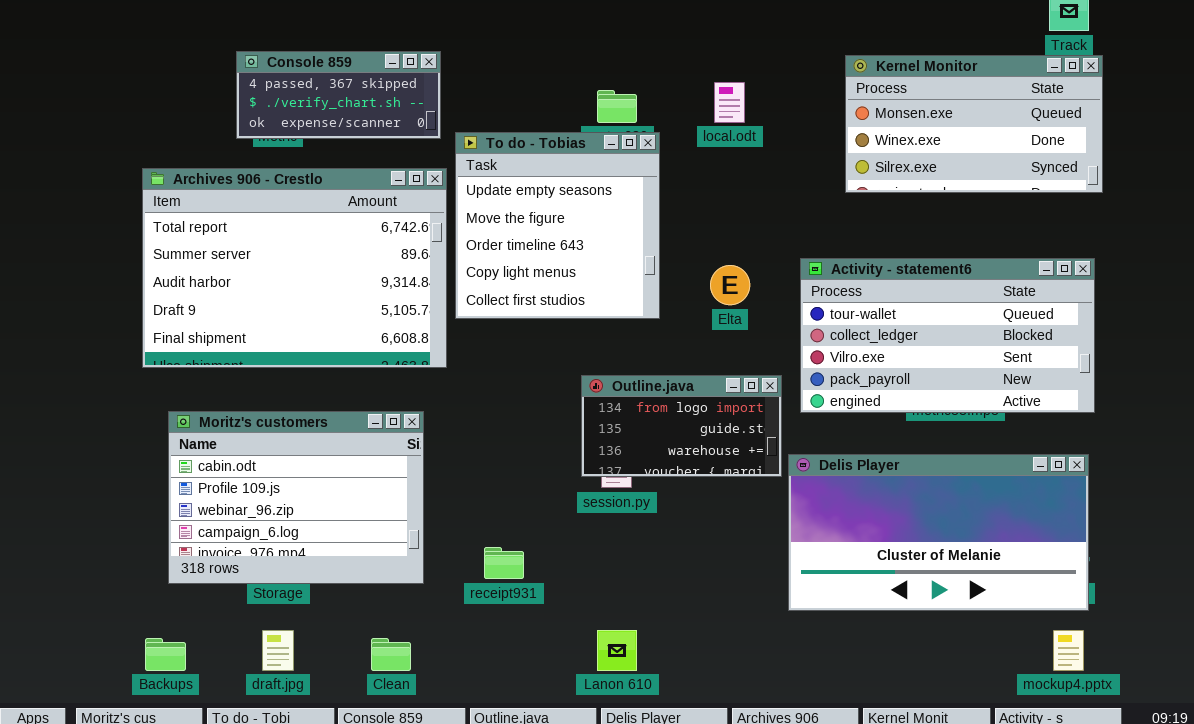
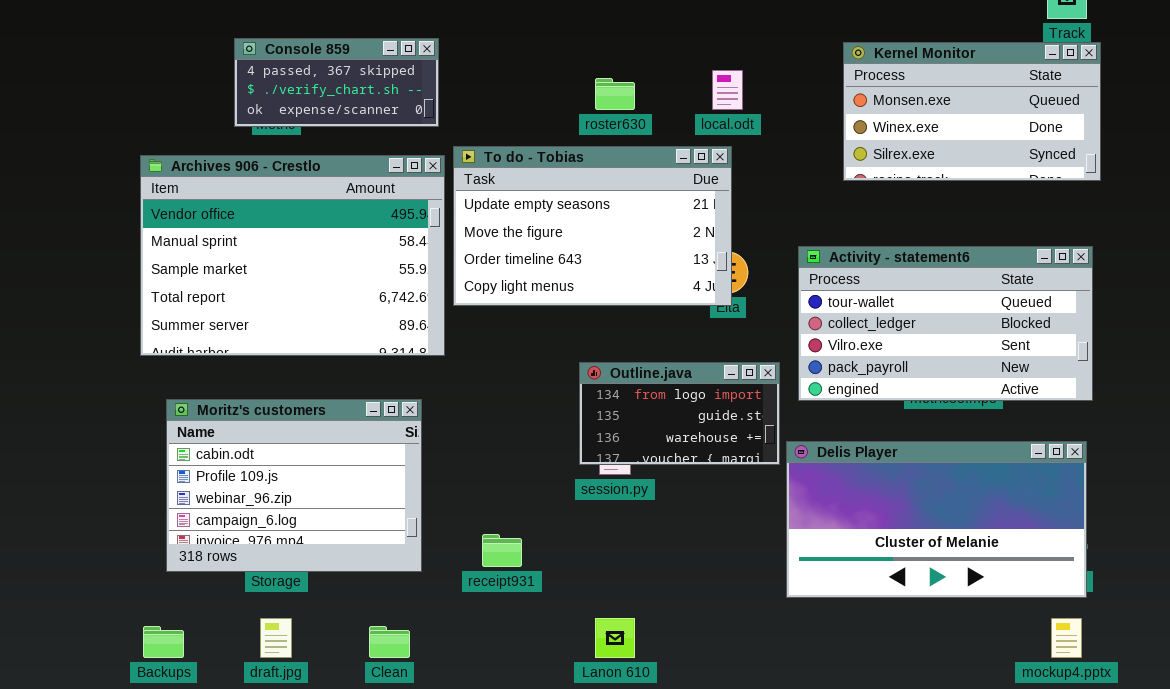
To do - Tobias: [455,132,660,319] -> [453,146,732,306], resized
Archives 906 - Crestlo: [142,168,447,368] -> [140,155,445,356], scrolled up 3 rows

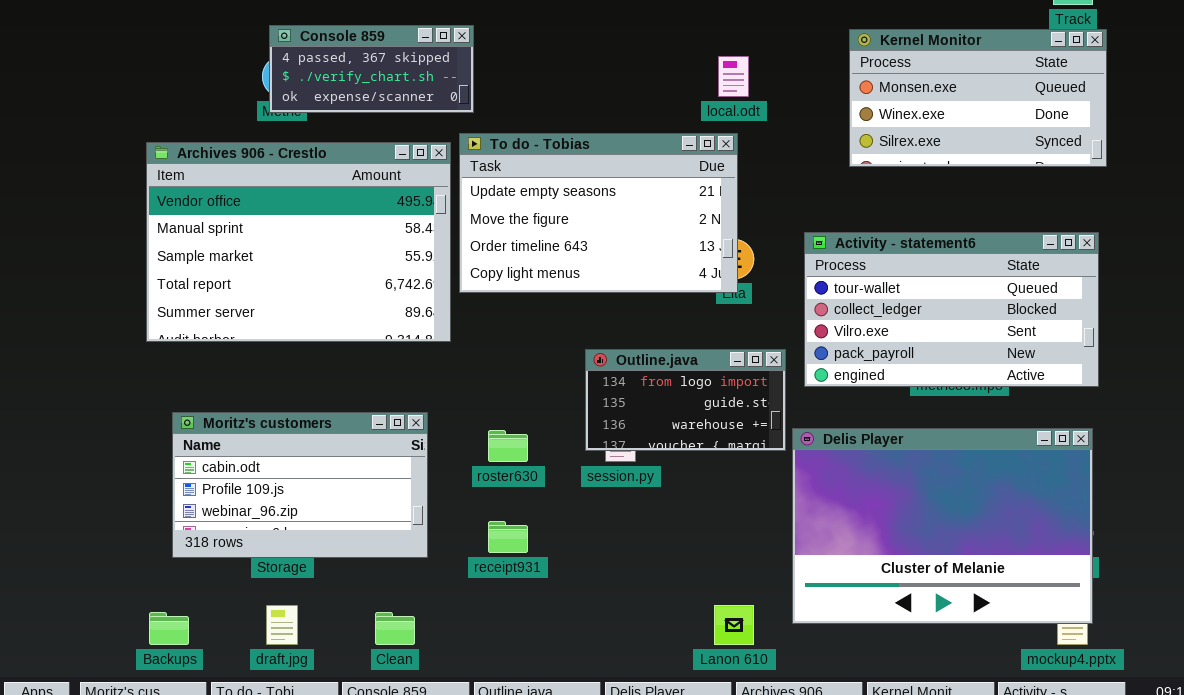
Console 859: [234,38,439,127] -> [269,25,474,113], moved
roster630: [595,78,635,110] -> [488,430,528,462], moved
Moritz's customers: [166,399,422,572] -> [172,412,428,558], resized
Delis Player: [786,441,1087,598] -> [792,428,1093,624], resized
Lanon 610: [595,618,635,658] -> [714,605,754,645], moved

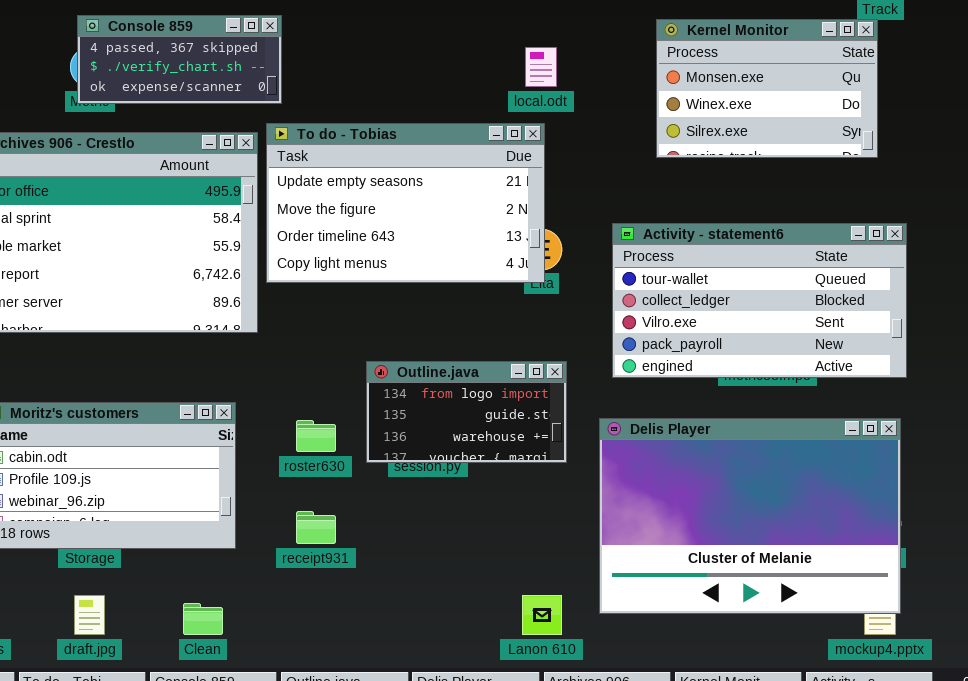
Kernel Monitor: [849,29,1107,167] -> [656,19,878,158], resized
Outline.java: [585,349,786,451] -> [366,361,567,463], moved

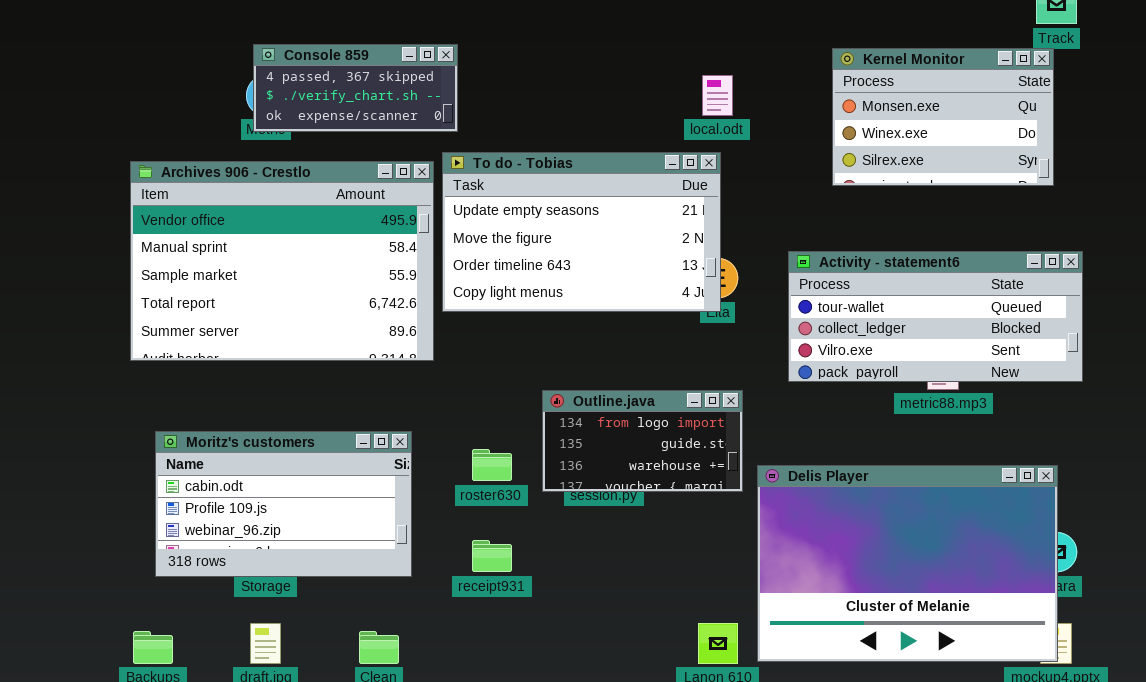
Activity - statement6: [612,223,907,378] -> [788,251,1083,382], resized
Delis Player: [599,418,901,614] -> [757,465,1058,662], moved

